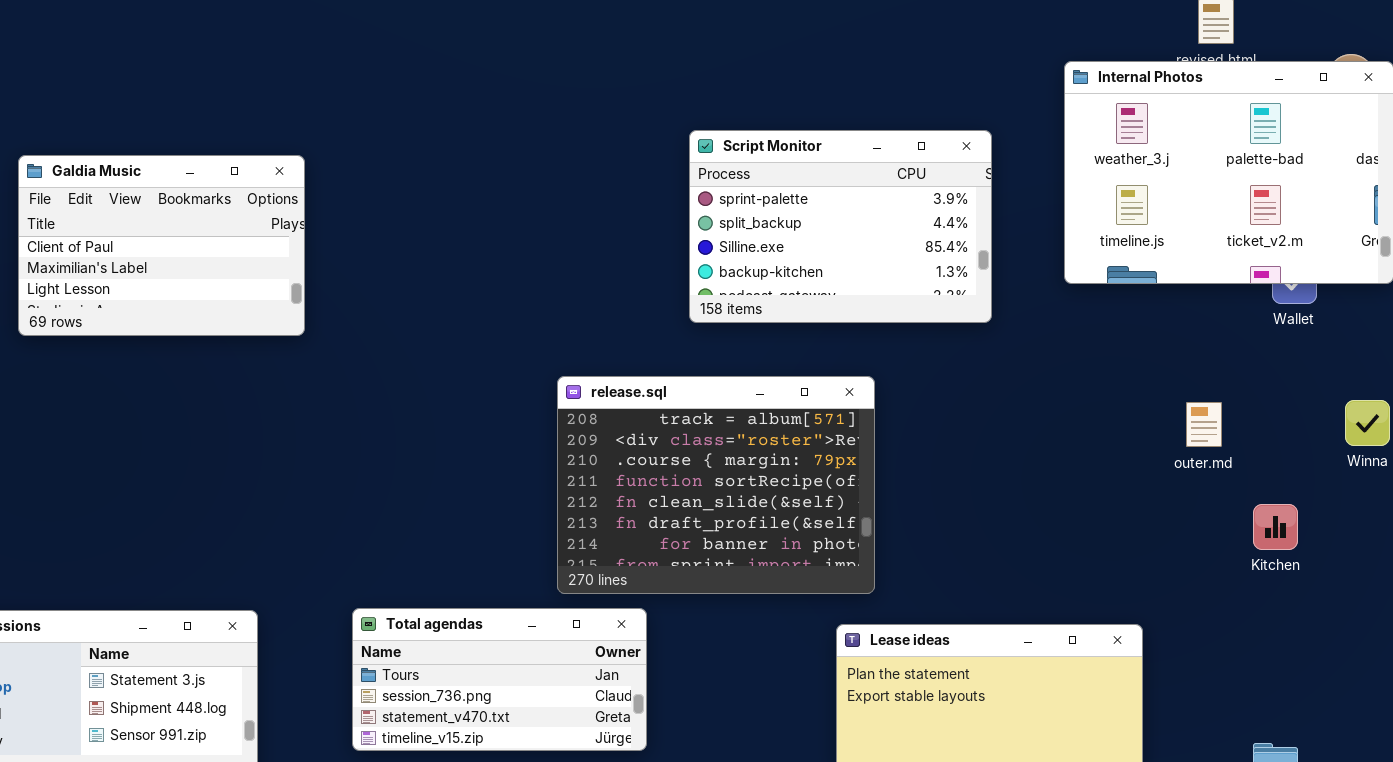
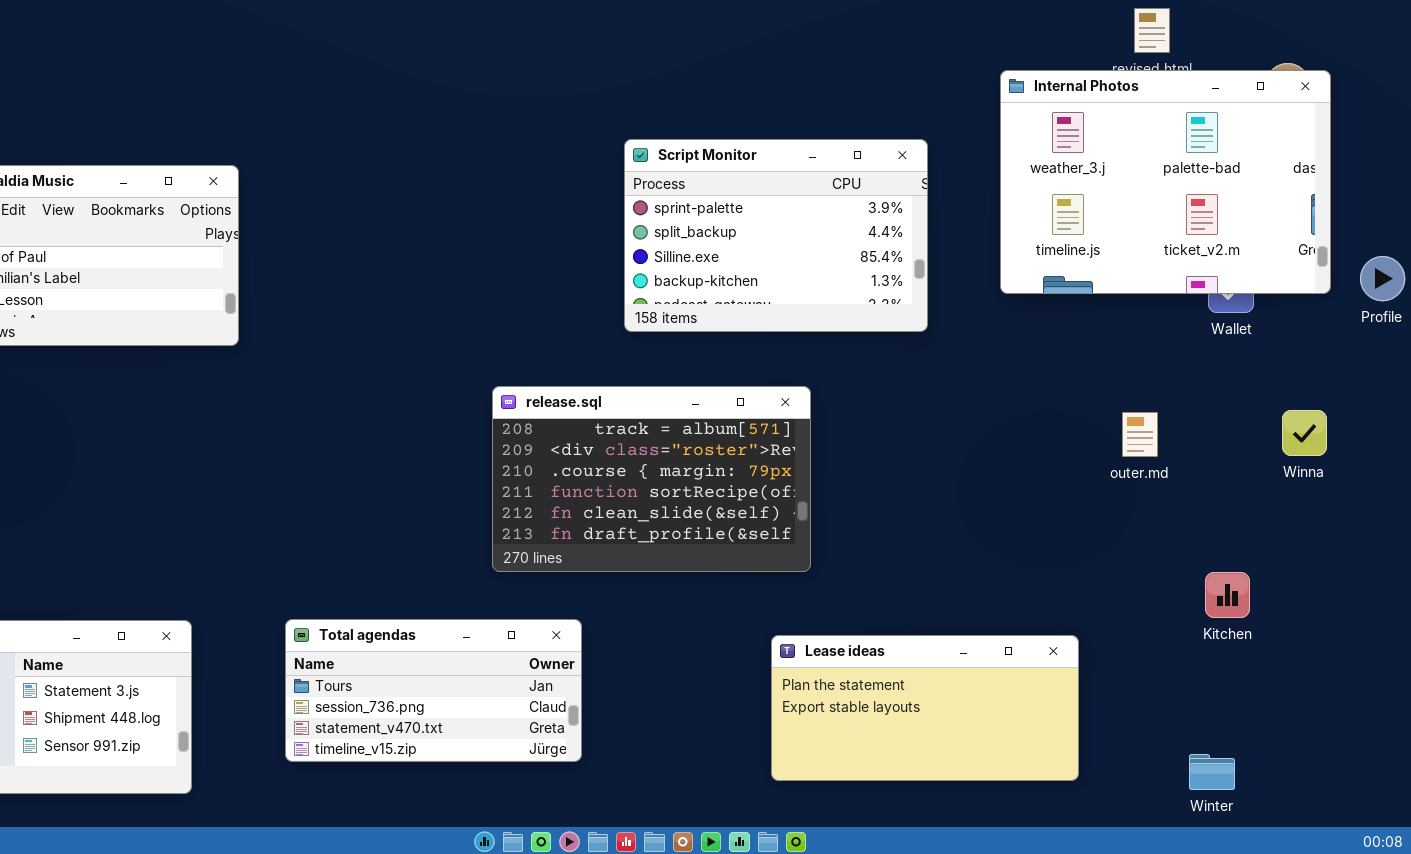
release.sql: [557,376,875,594] -> [492,386,811,572], resized
Kitchen: [1253,504,1298,550] -> [1205,572,1250,618], moved

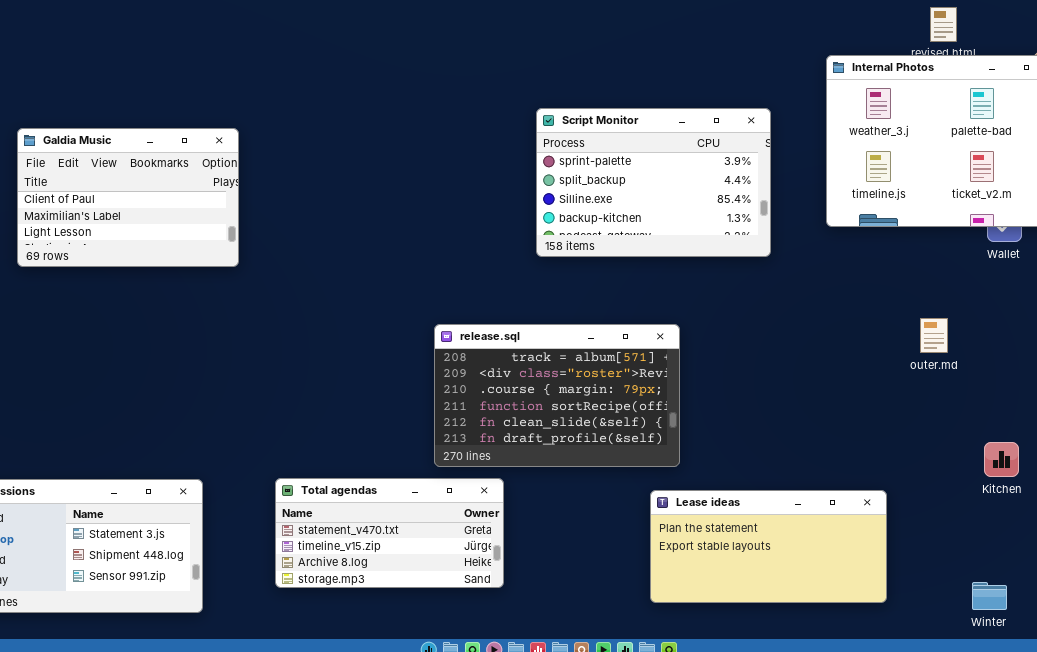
release.sql: [492,386,811,572] -> [434,324,680,467], moved
Total agendas: [285,619,582,762] -> [275,478,504,588], scrolled down 2 rows

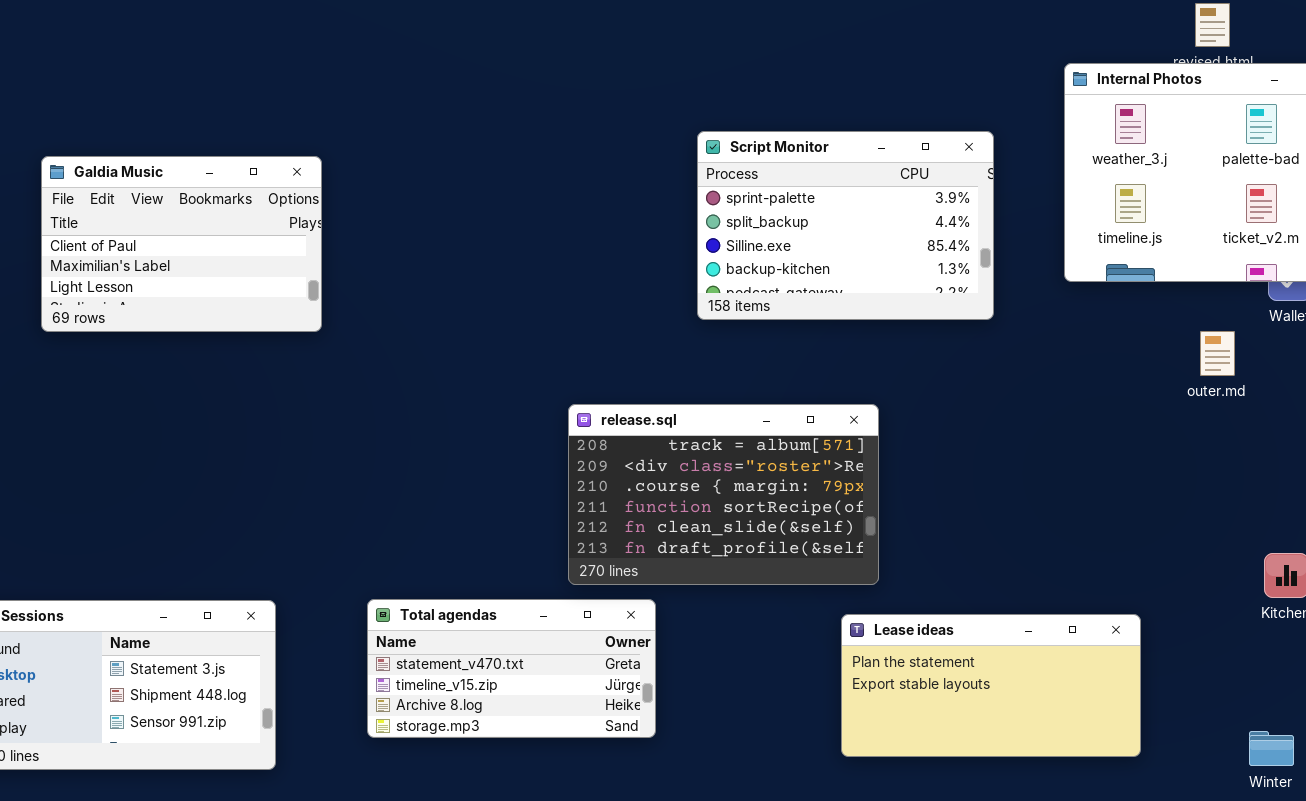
outer.md: [920,318,948,353] -> [1200,331,1235,376], moved

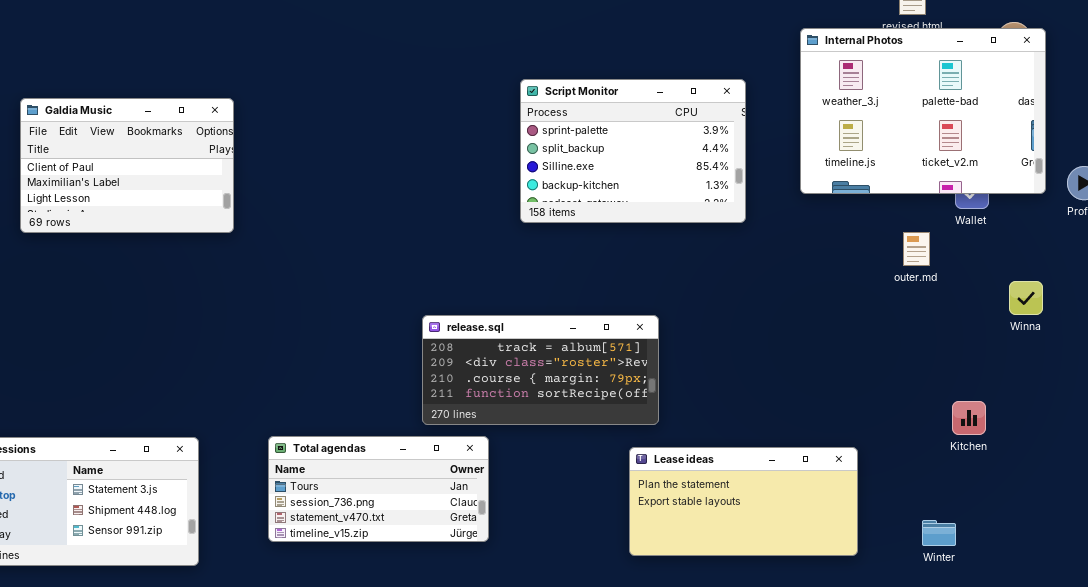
release.sql: [568,404,879,585] -> [422,315,659,425], resized
Total agendas: [367,599,656,738] -> [268,436,489,542], scrolled up 2 rows
Winter: [1249,731,1294,766] -> [922,520,956,546], moved

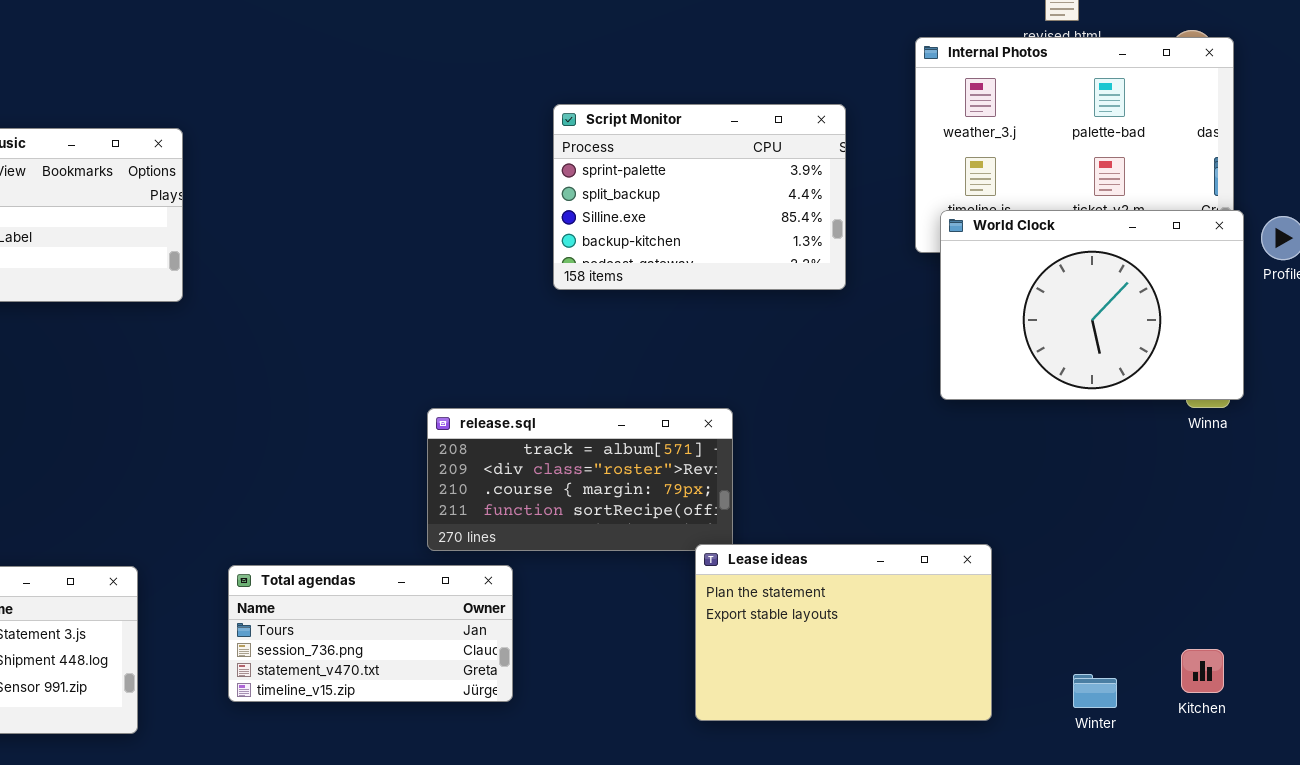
World Clock: none -> [940,210,1244,400], opened
Kitchen: [952,401,986,435] -> [1181,649,1224,693], moved
Lease ideas: [629,447,858,556] -> [695,544,992,721], resized

